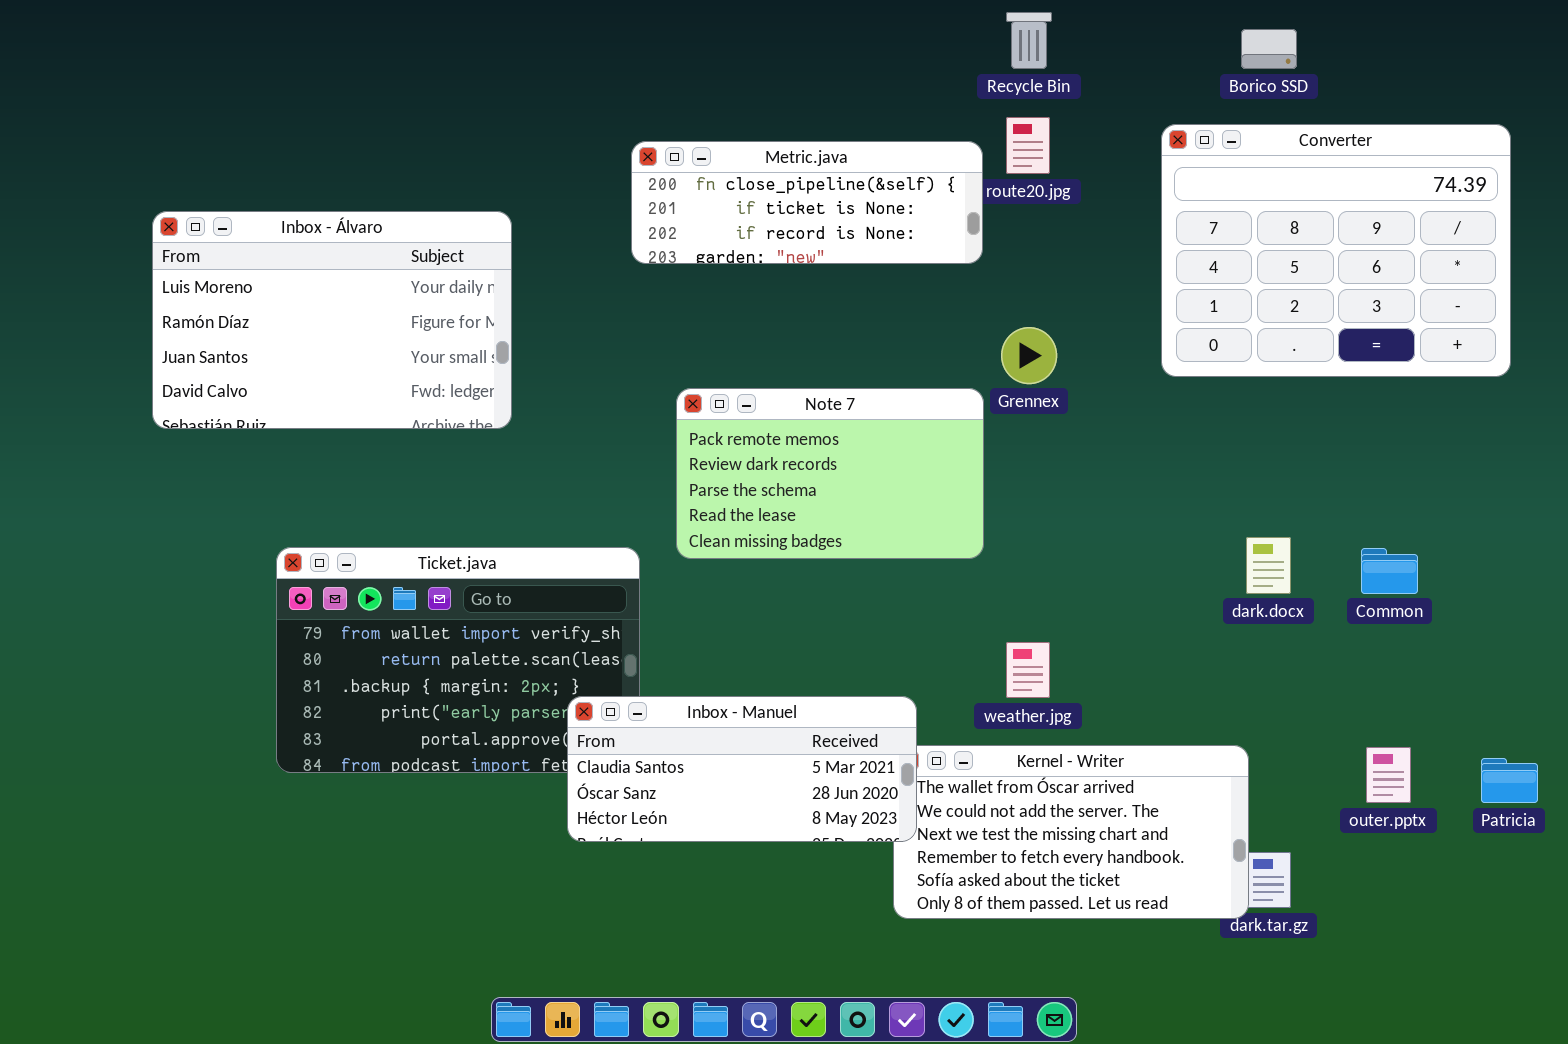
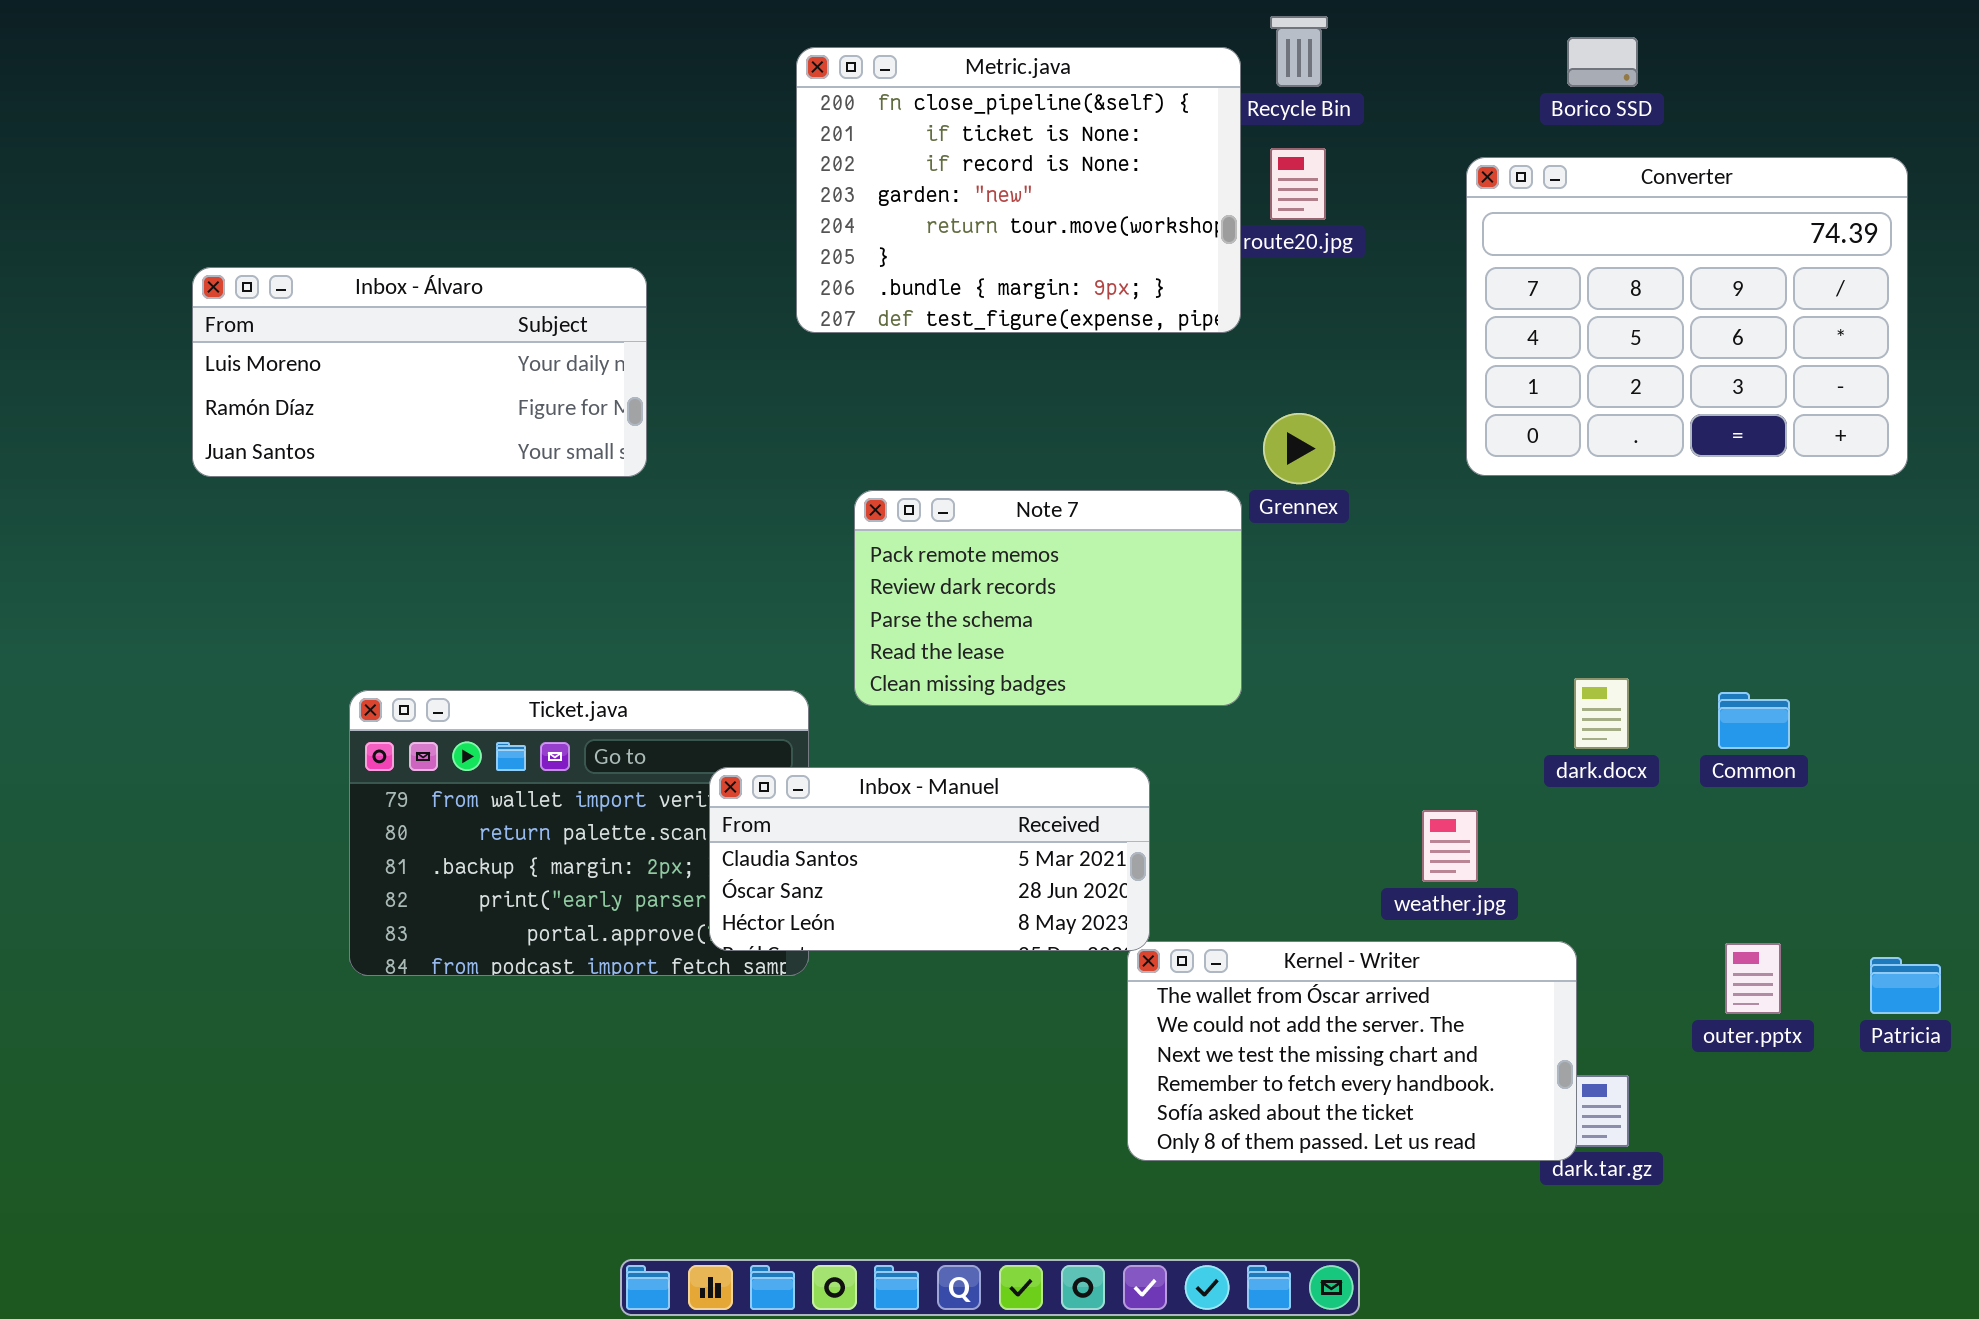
Metric.java: [631,141,983,264] -> [796,47,1241,333], resized
Inbox - Álvaro: [152,211,512,429] -> [192,267,647,477], resized
weather.jpg: [1006,642,1050,698] -> [1422,810,1478,882], moved
Inbox - Manuel: [567,696,917,842] -> [709,767,1150,951], moved

